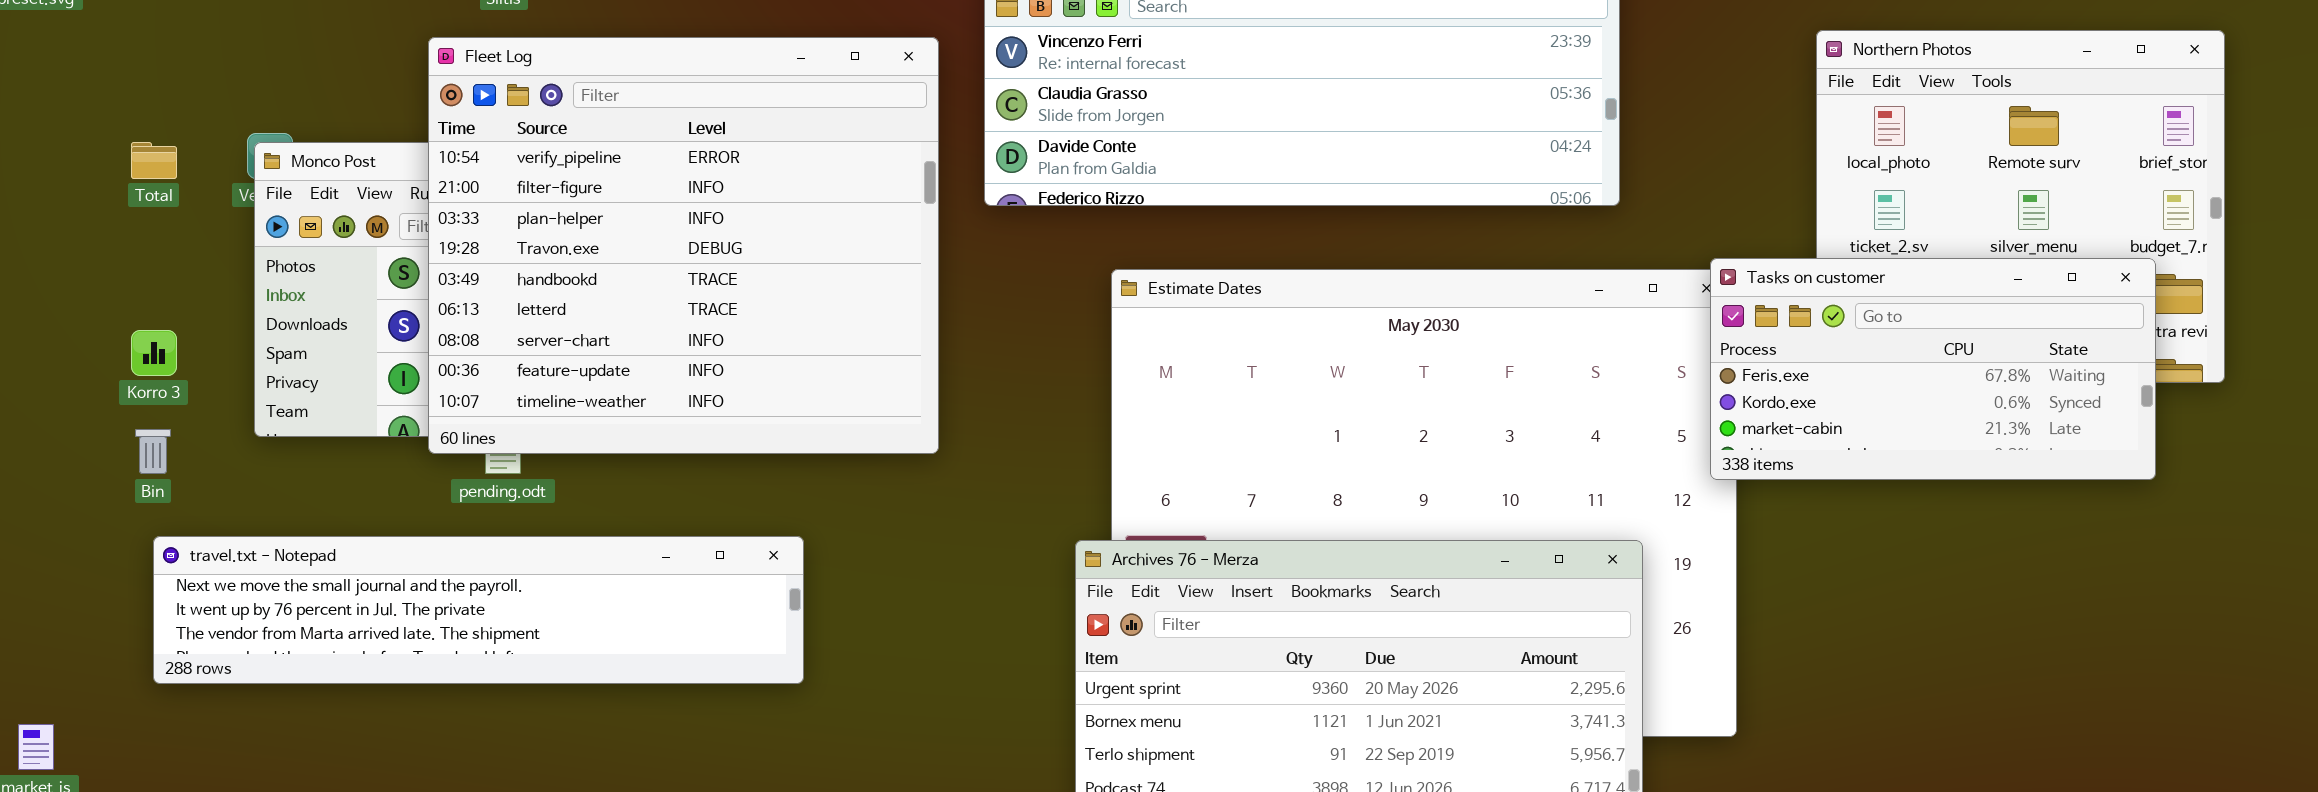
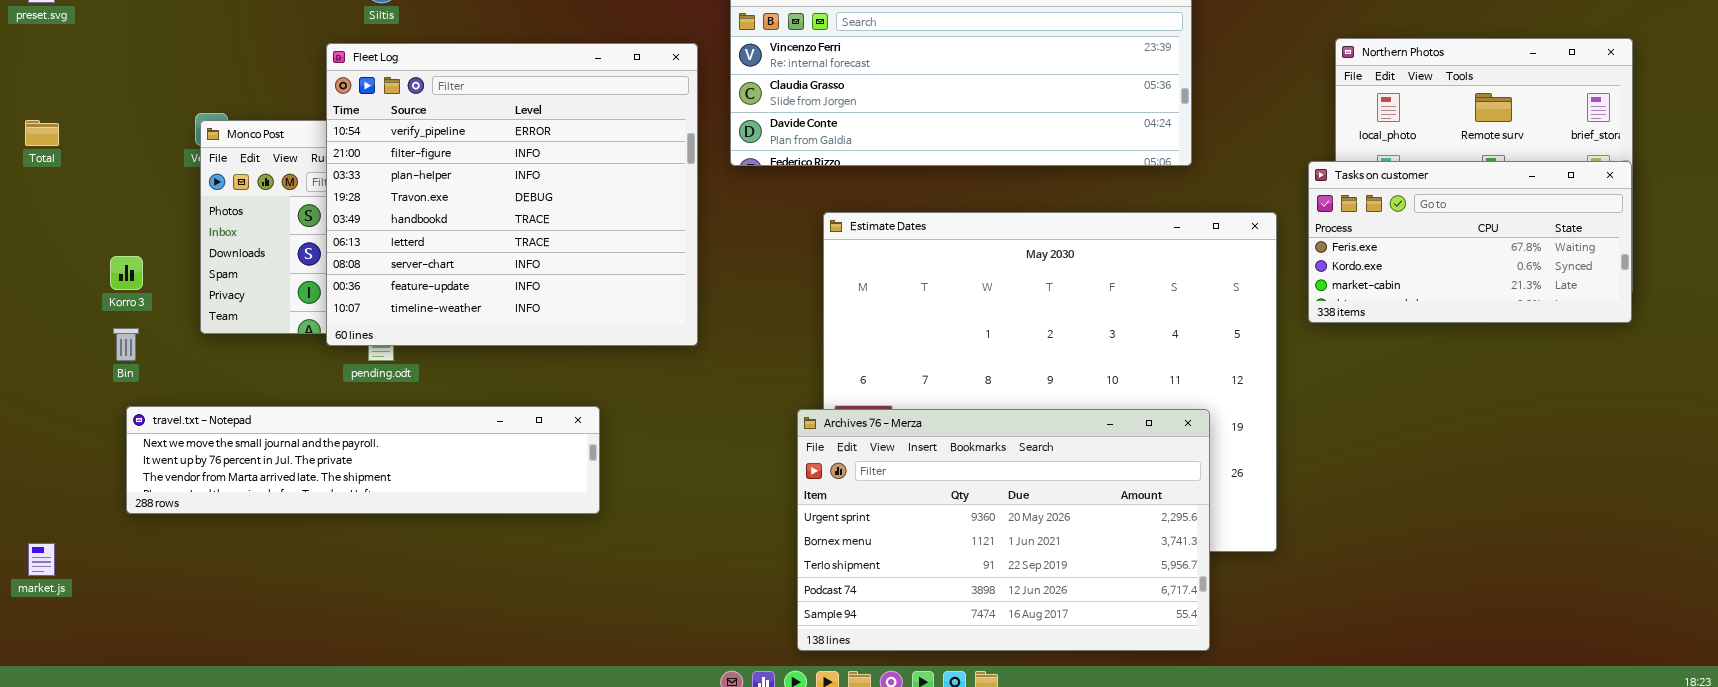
Total: [131,142,177,179] -> [25,120,59,146], moved
Tasks on customer: [1710,258,2156,480] -> [1308,161,1632,323], moved

